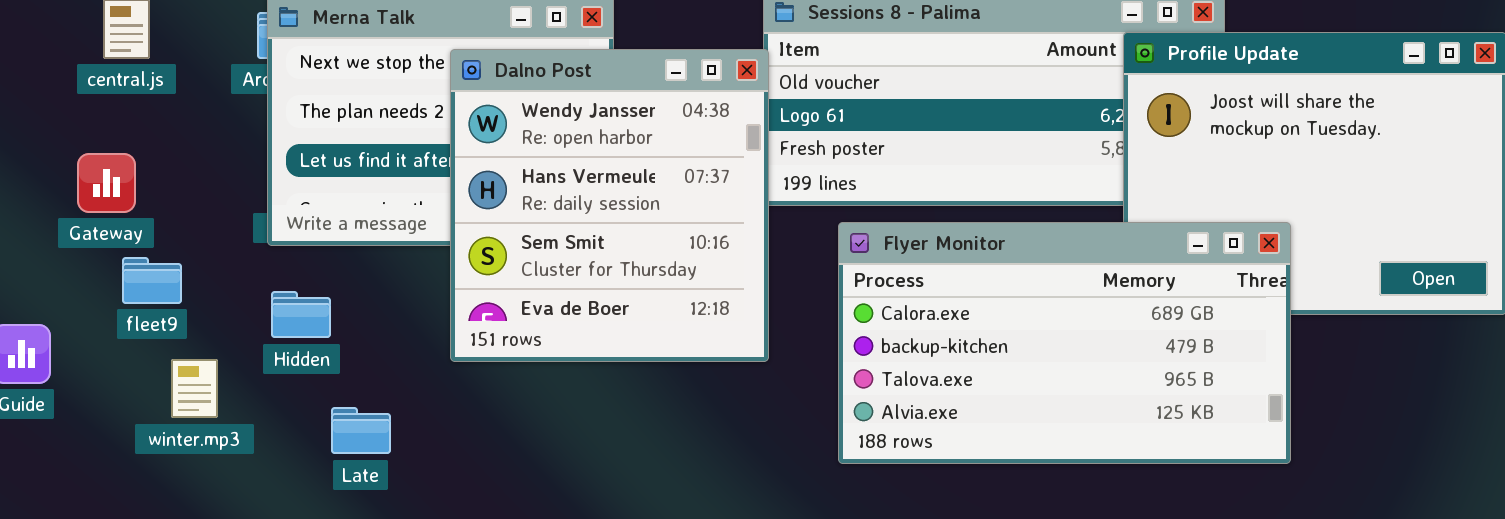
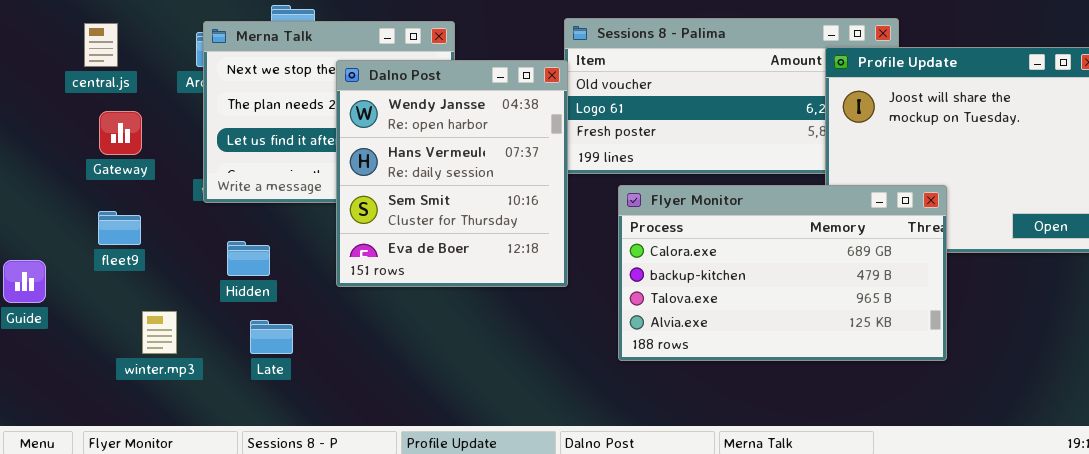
Gateway: [77,153,136,213] -> [99,111,142,155], moved
Hidden: [271,291,331,338] -> [227,241,270,276], moved
winter.mp3: [171,359,218,418] -> [142,311,177,354], moved

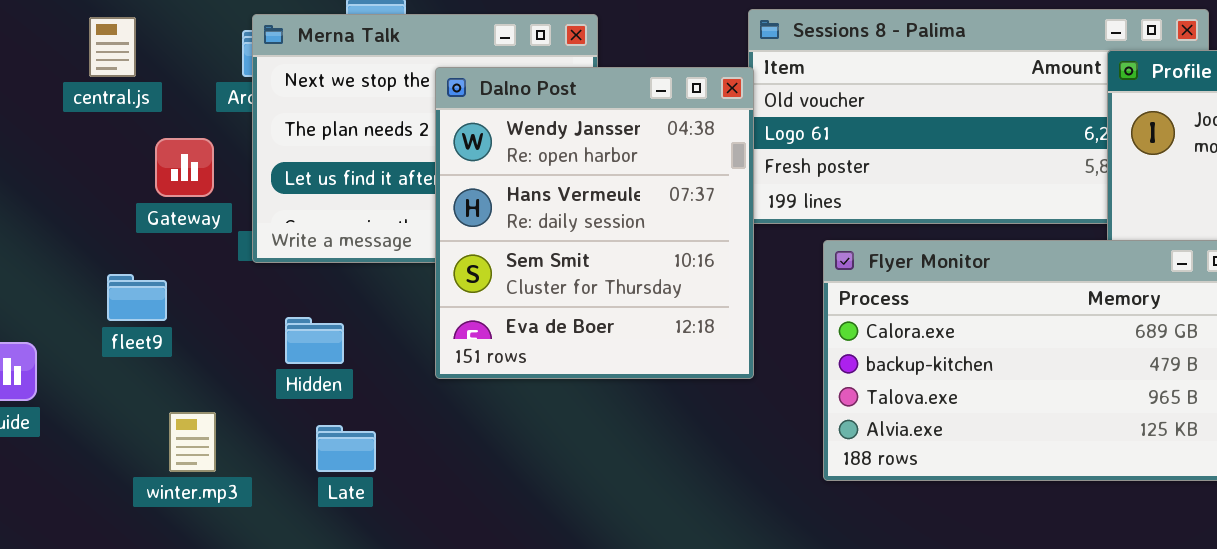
Gateway: [99,111,142,155] -> [155,138,214,197], moved

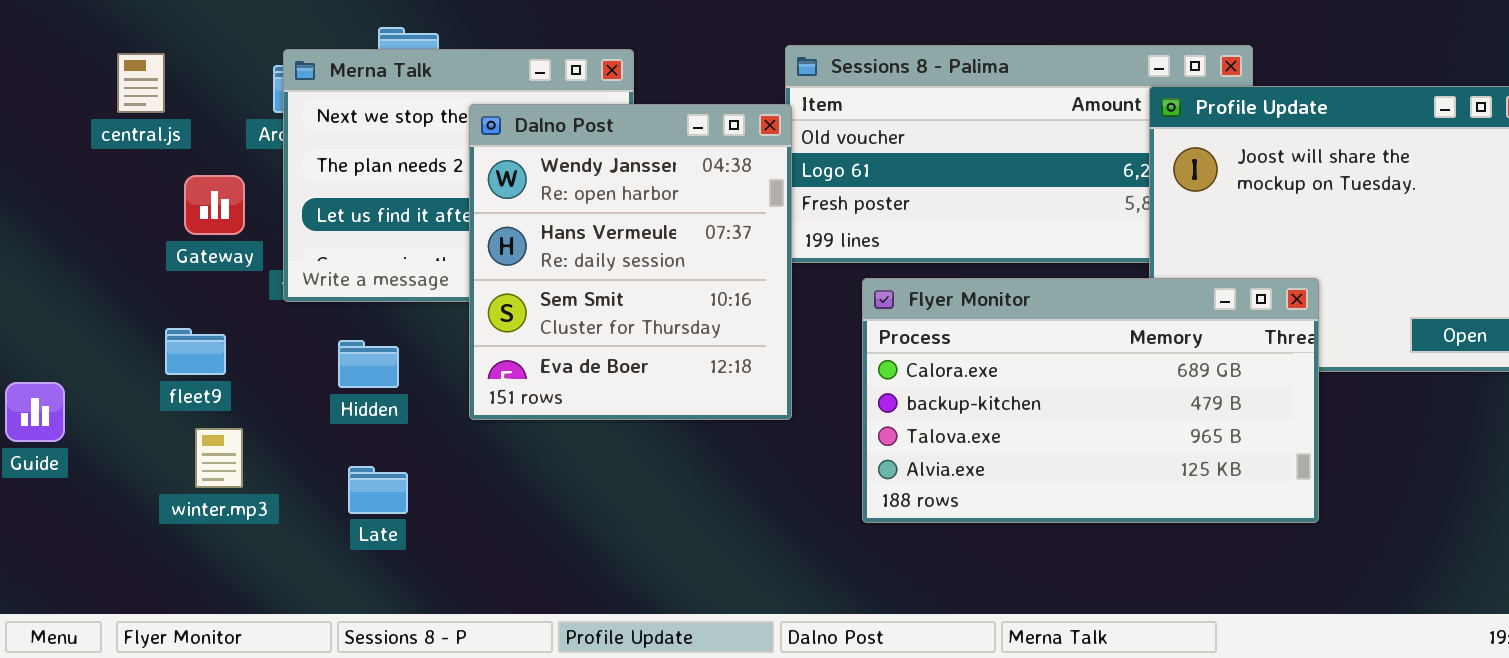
fleet9: [107,274,167,321] -> [165,328,226,375], moved
Hidden: [285,317,344,364] -> [338,340,399,388], moved
winter.mp3: [169,412,216,472] -> [195,428,243,488], moved

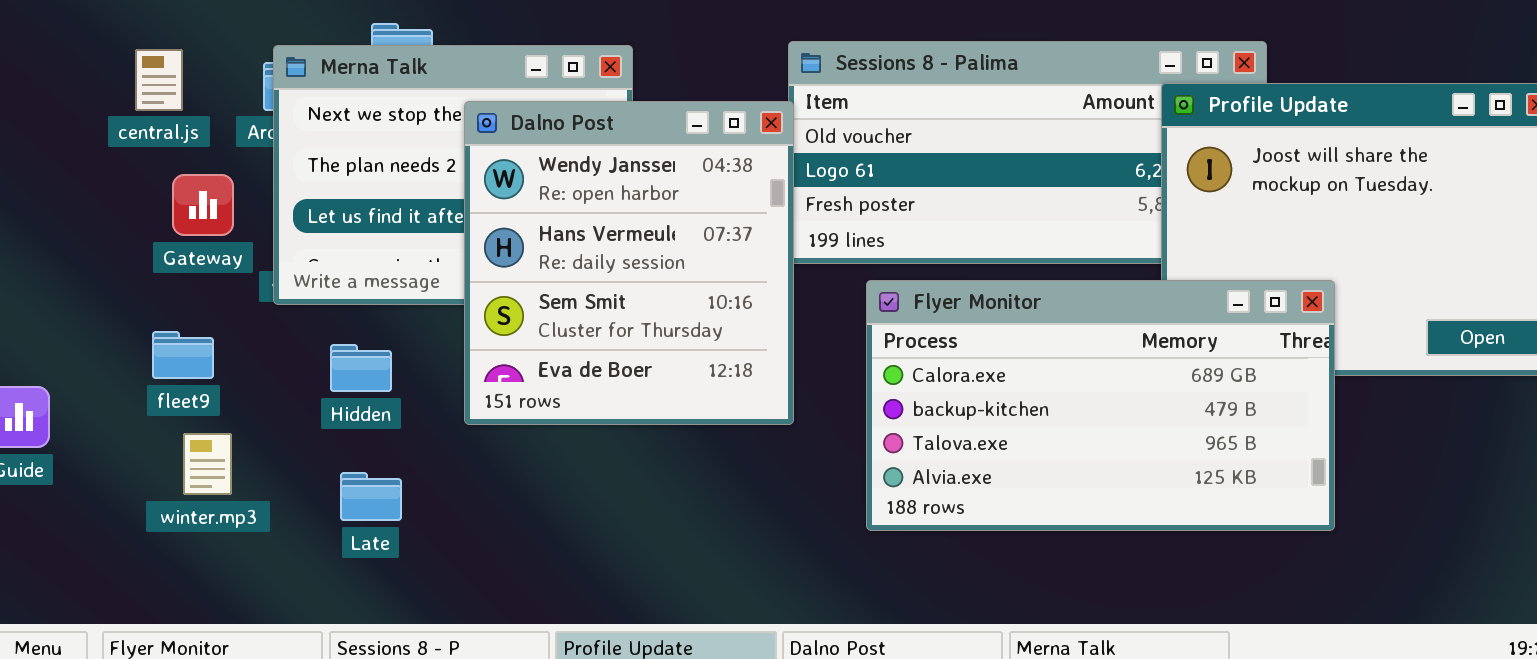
central.js: [117,53,165,113] -> [135,49,183,111], moved

